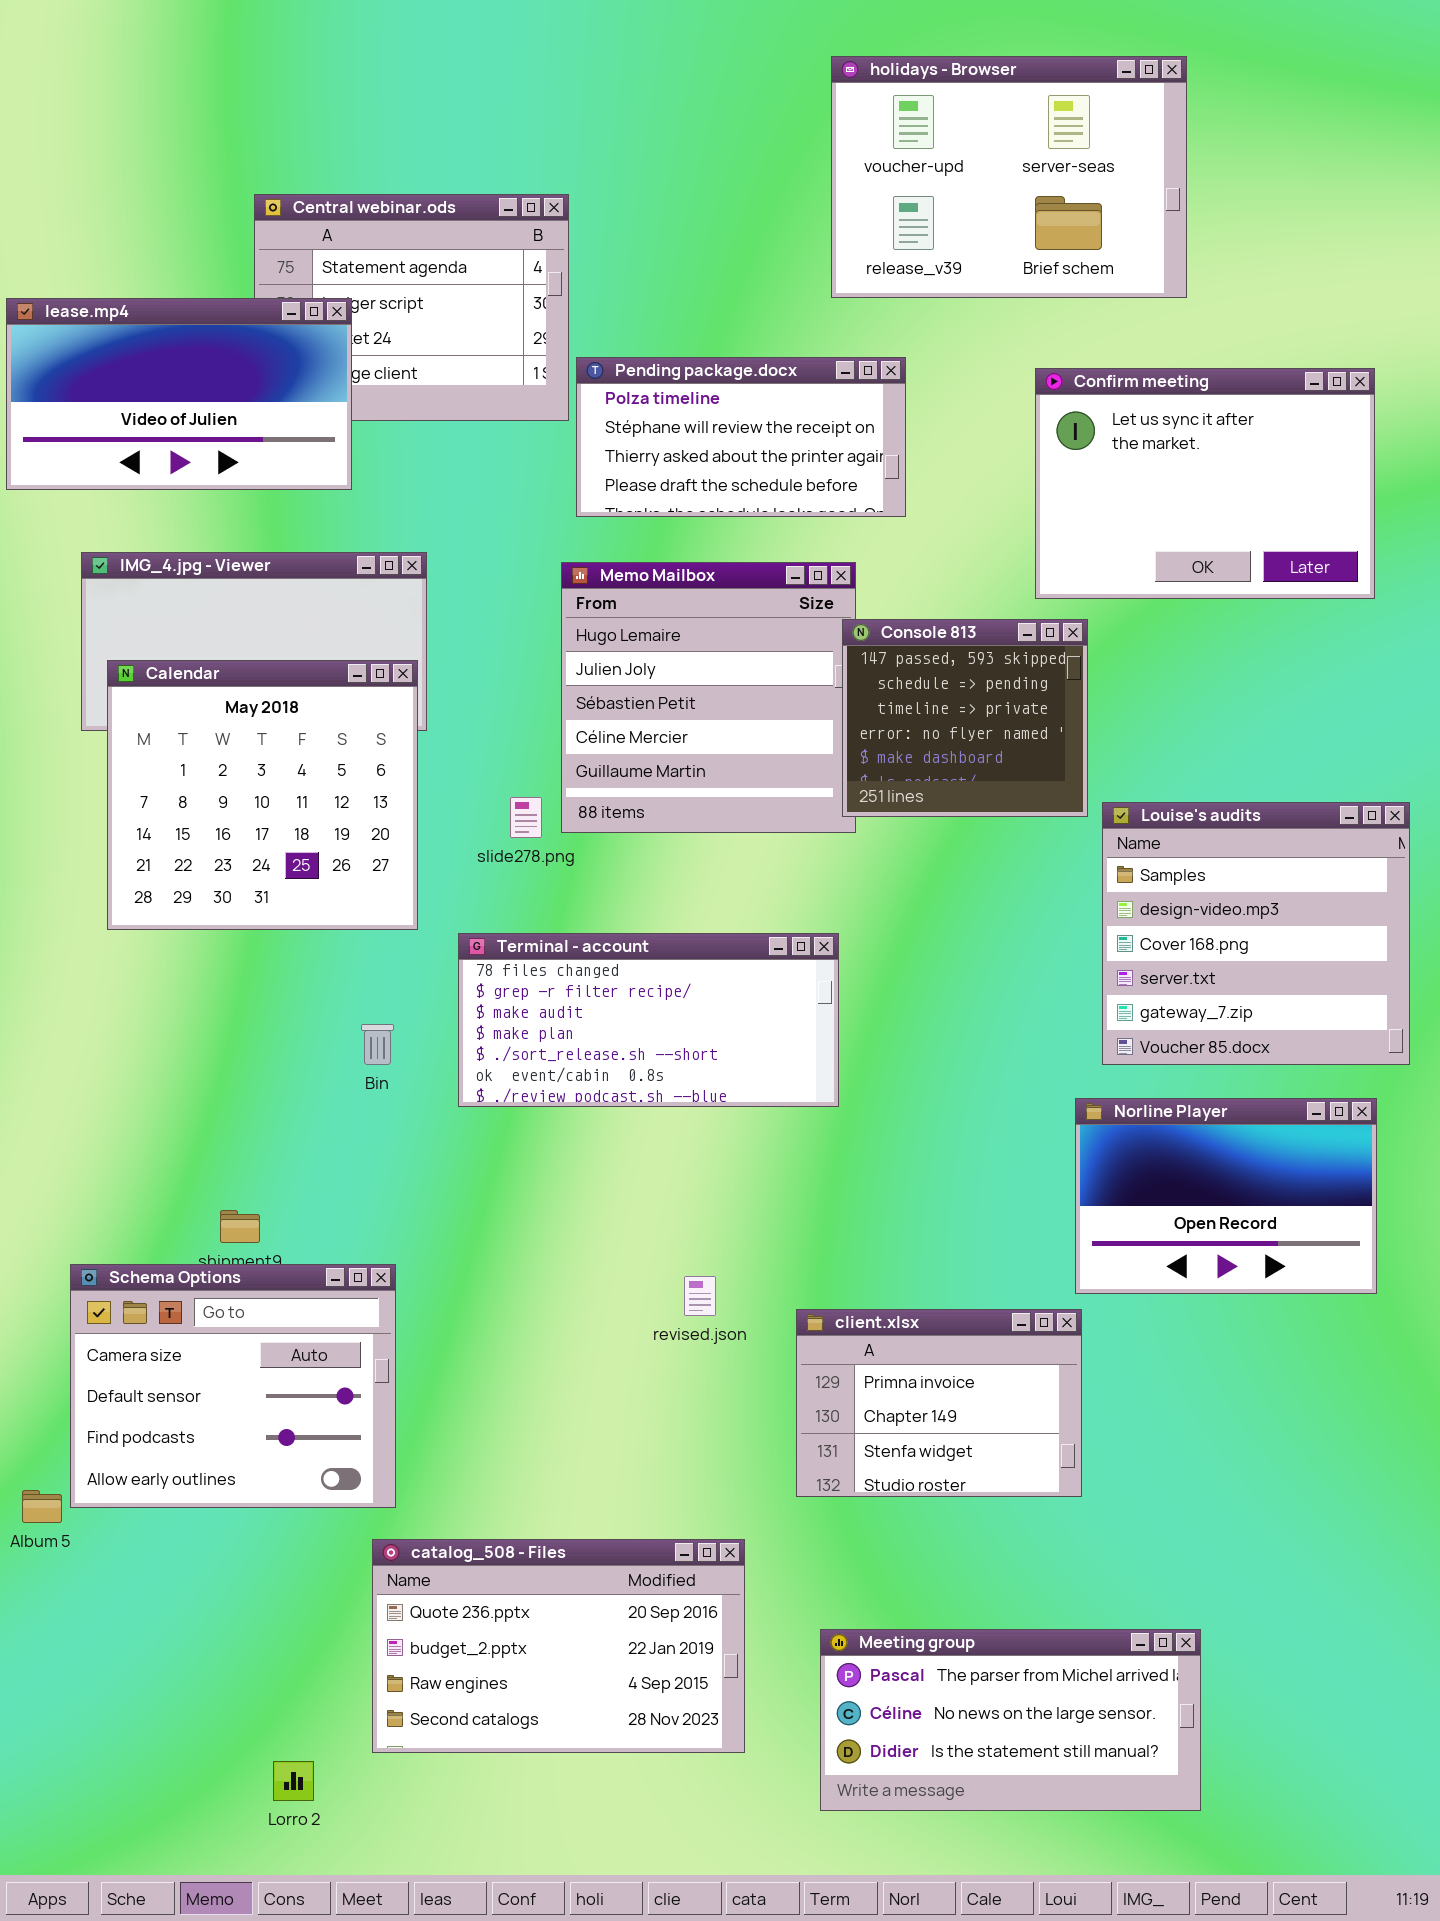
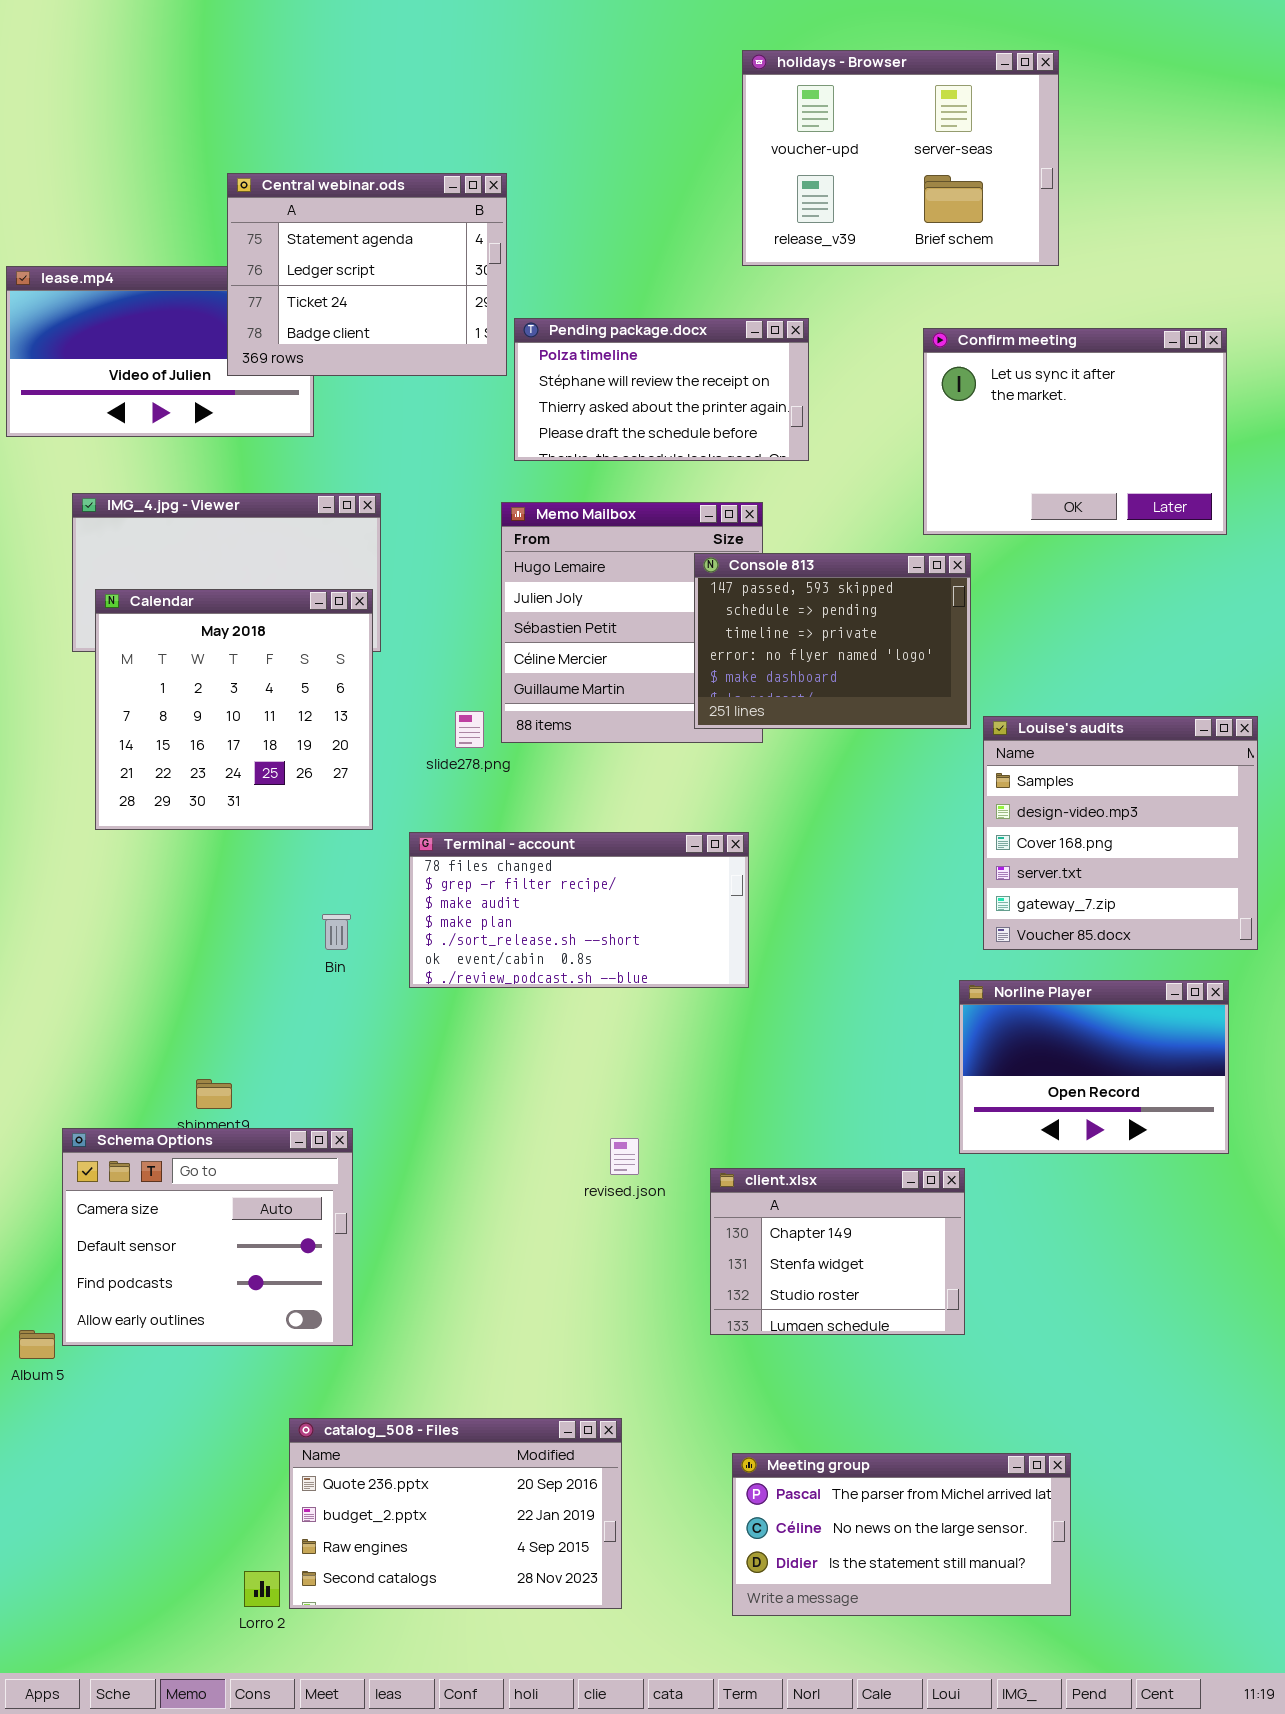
Central webinar.ods: [254,194,569,421] -> [227,173,507,376], raised
Console 813: [842,619,1088,817] -> [694,553,971,729], resized
client.xlsx: [796,1309,1082,1497] -> [710,1168,965,1335], scrolled down 1 row
catalog_508 - Files: [372,1539,745,1753] -> [289,1418,622,1609], moved

